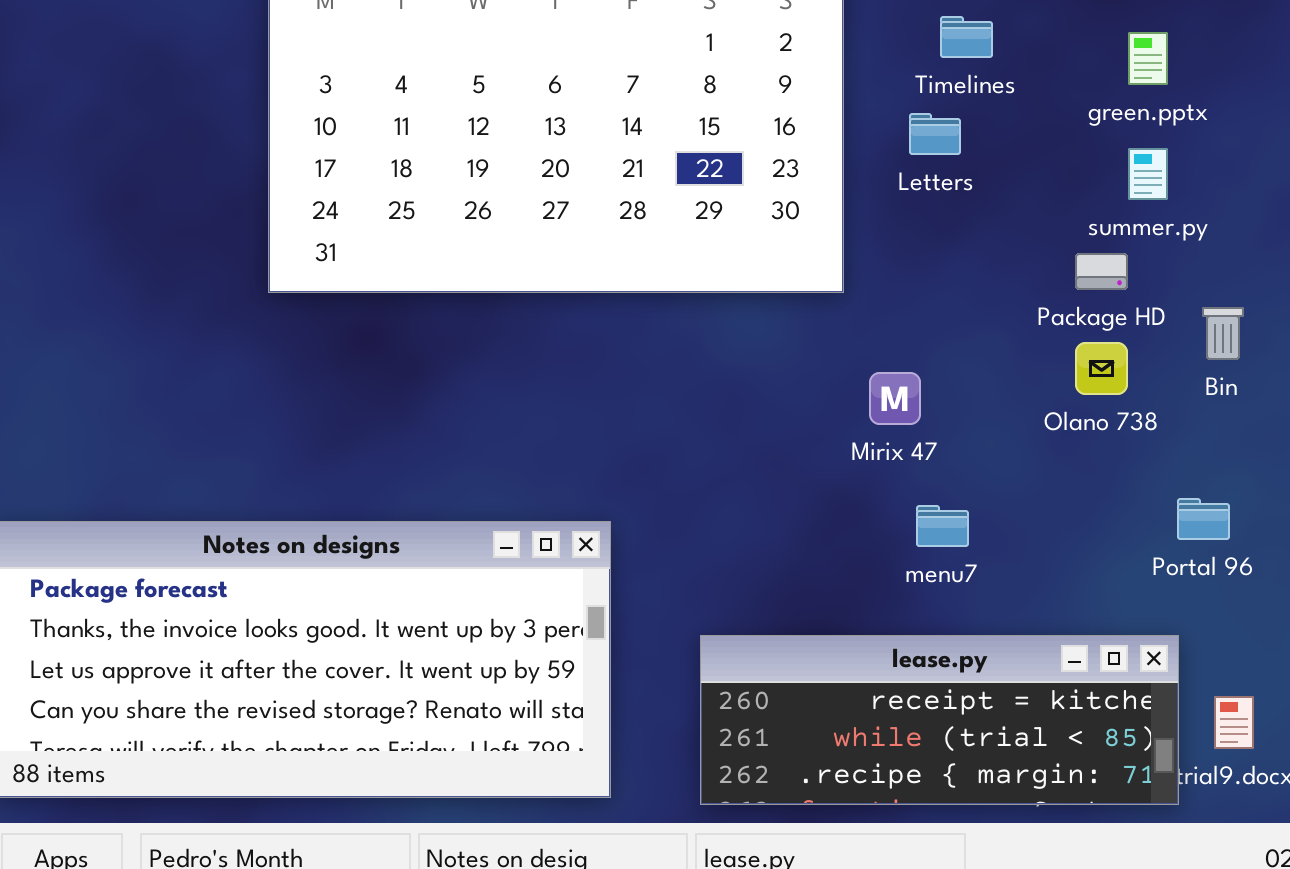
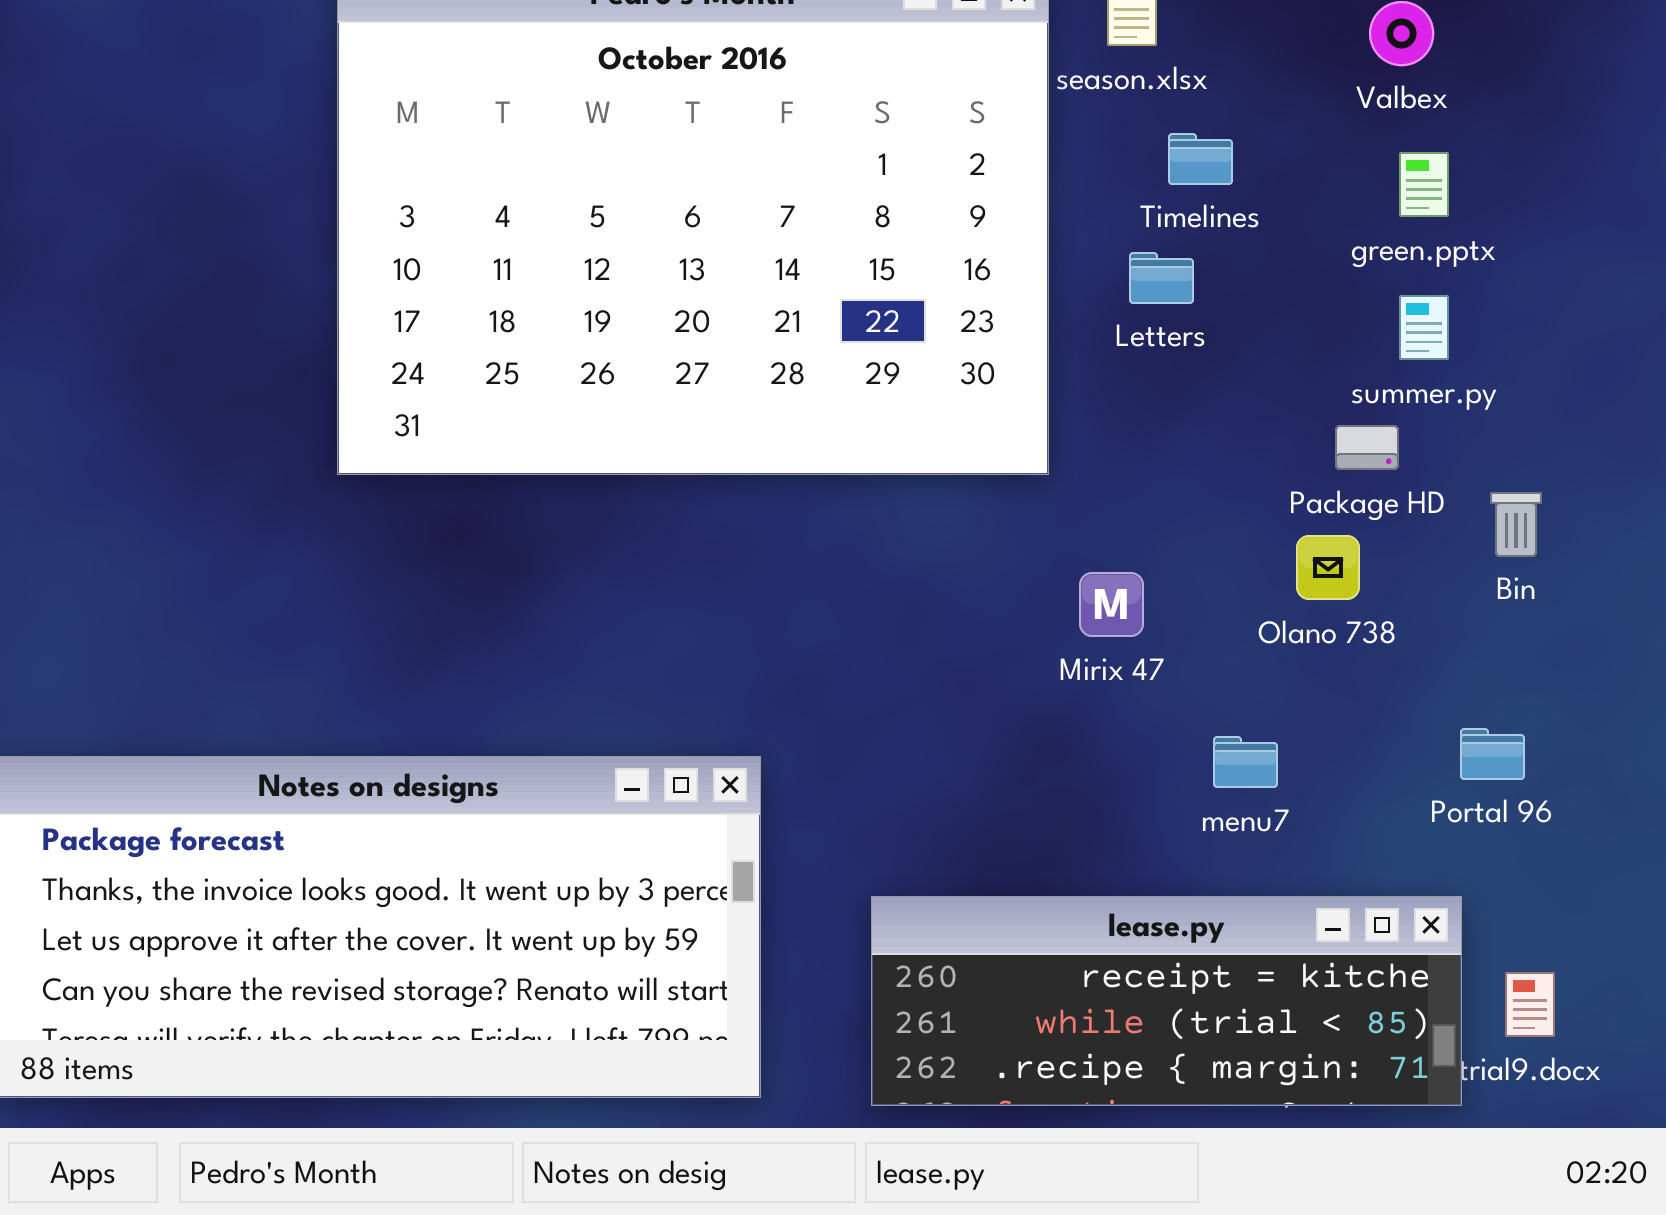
Olano 738: [1075,342,1128,395] -> [1296,535,1360,600], moved
menu7: [916,505,969,547] -> [1213,736,1278,788], moved

